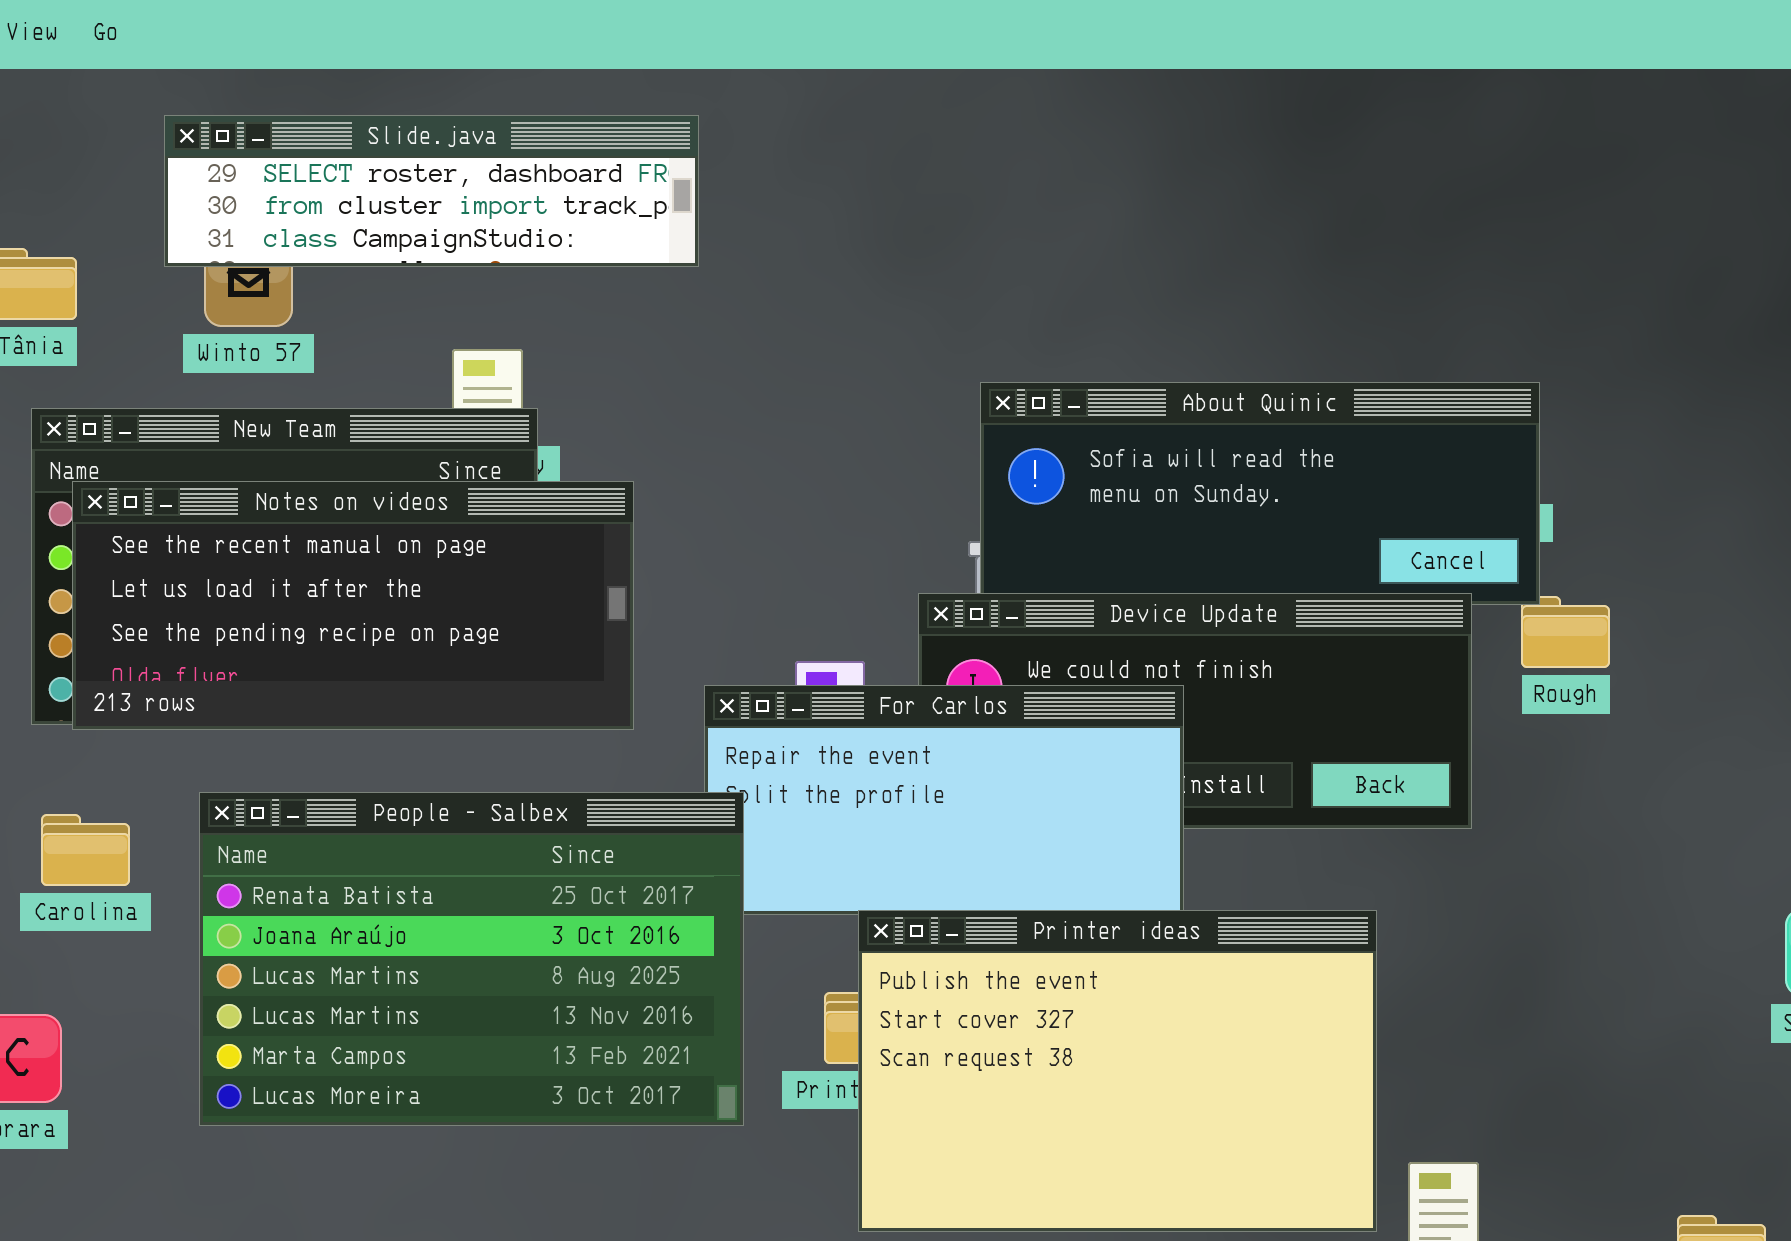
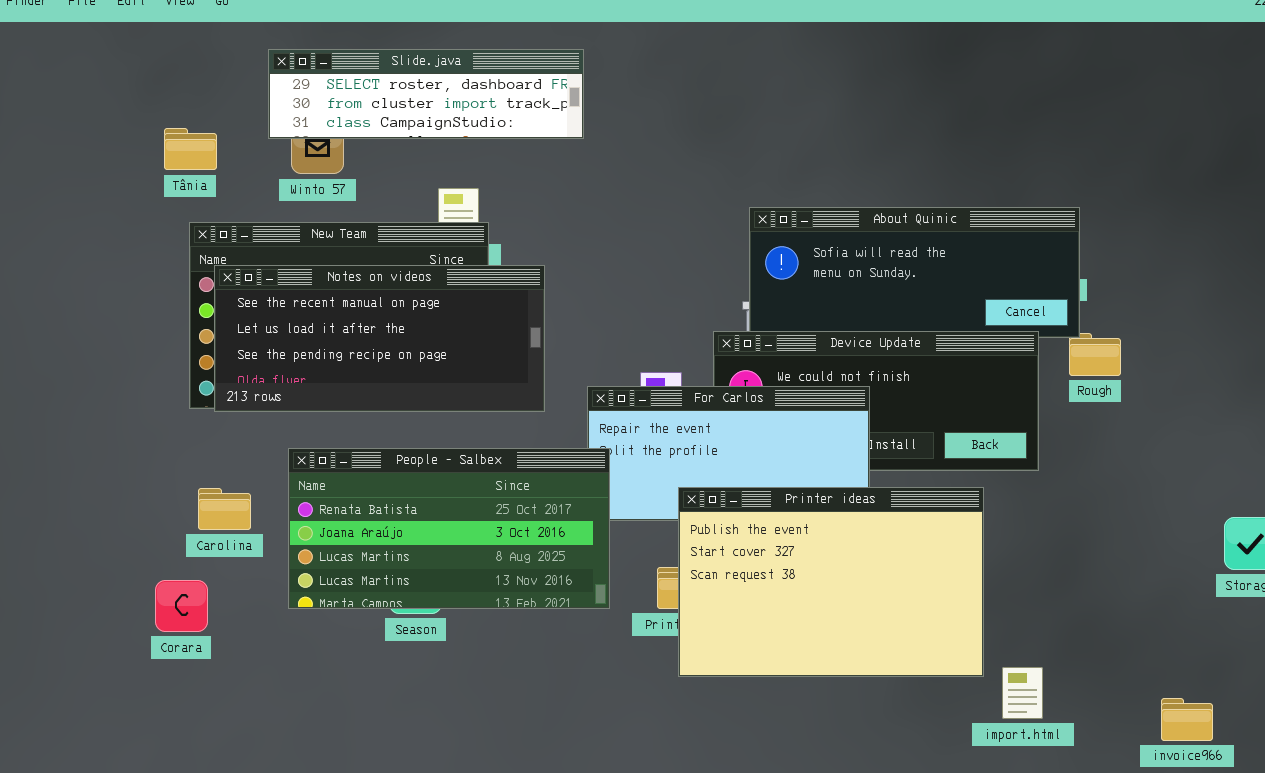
People - Salbex: [199,792,744,1126] -> [288,448,610,609], resized
Carolina: [41,814,130,886] -> [198,488,251,530], moved
Printer ideas: [858,910,1377,1232] -> [678,487,984,677], moved

